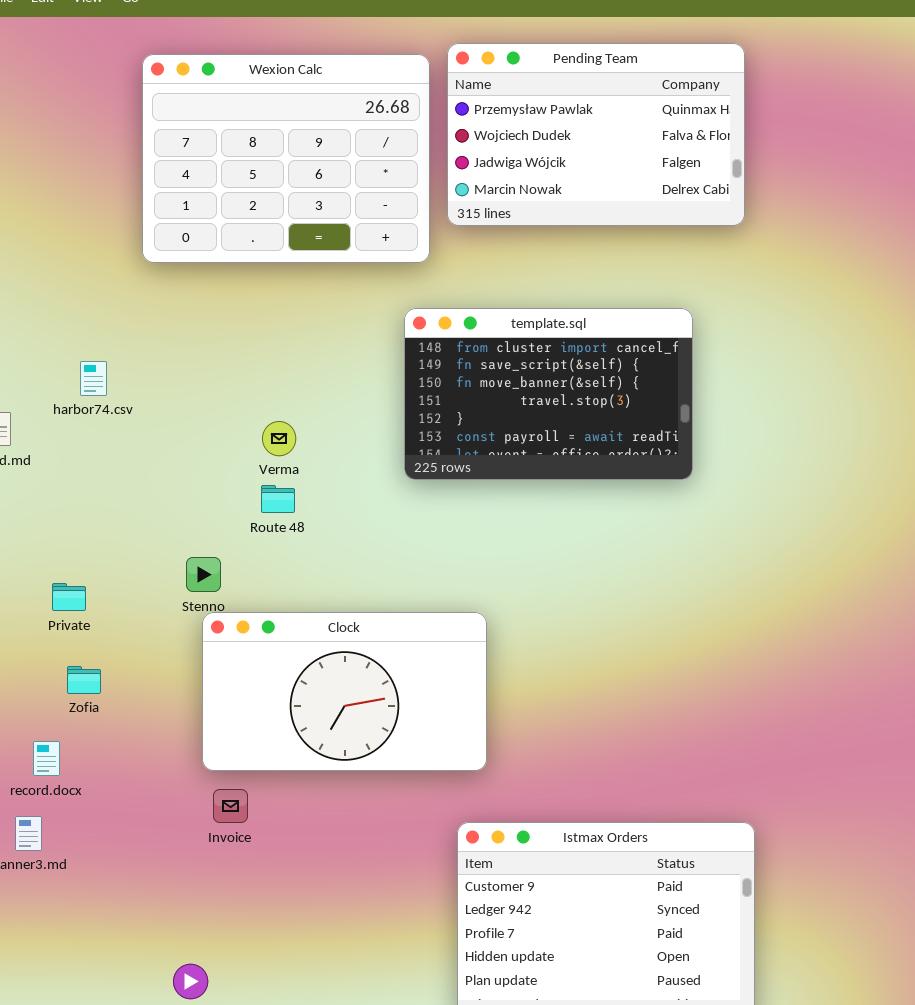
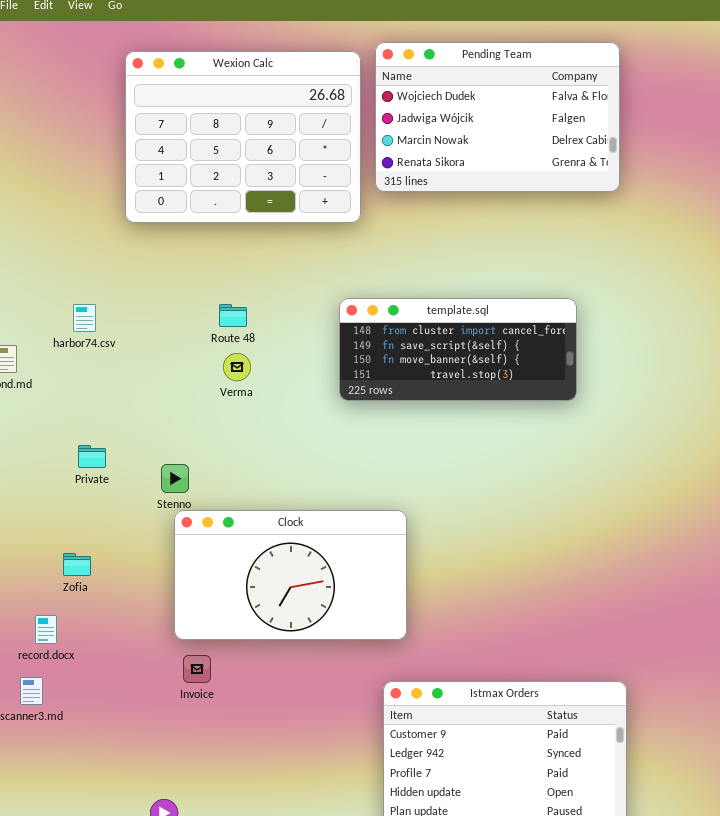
Pending Team: [447,43,745,226] -> [375,42,620,192], scrolled down 1 row
template.sql: [404,308,693,480] -> [339,298,577,401], resized
Route 48: [261,485,295,513] -> [219,304,247,327], moved
Private: [52,583,86,611] -> [78,445,106,468], moved

